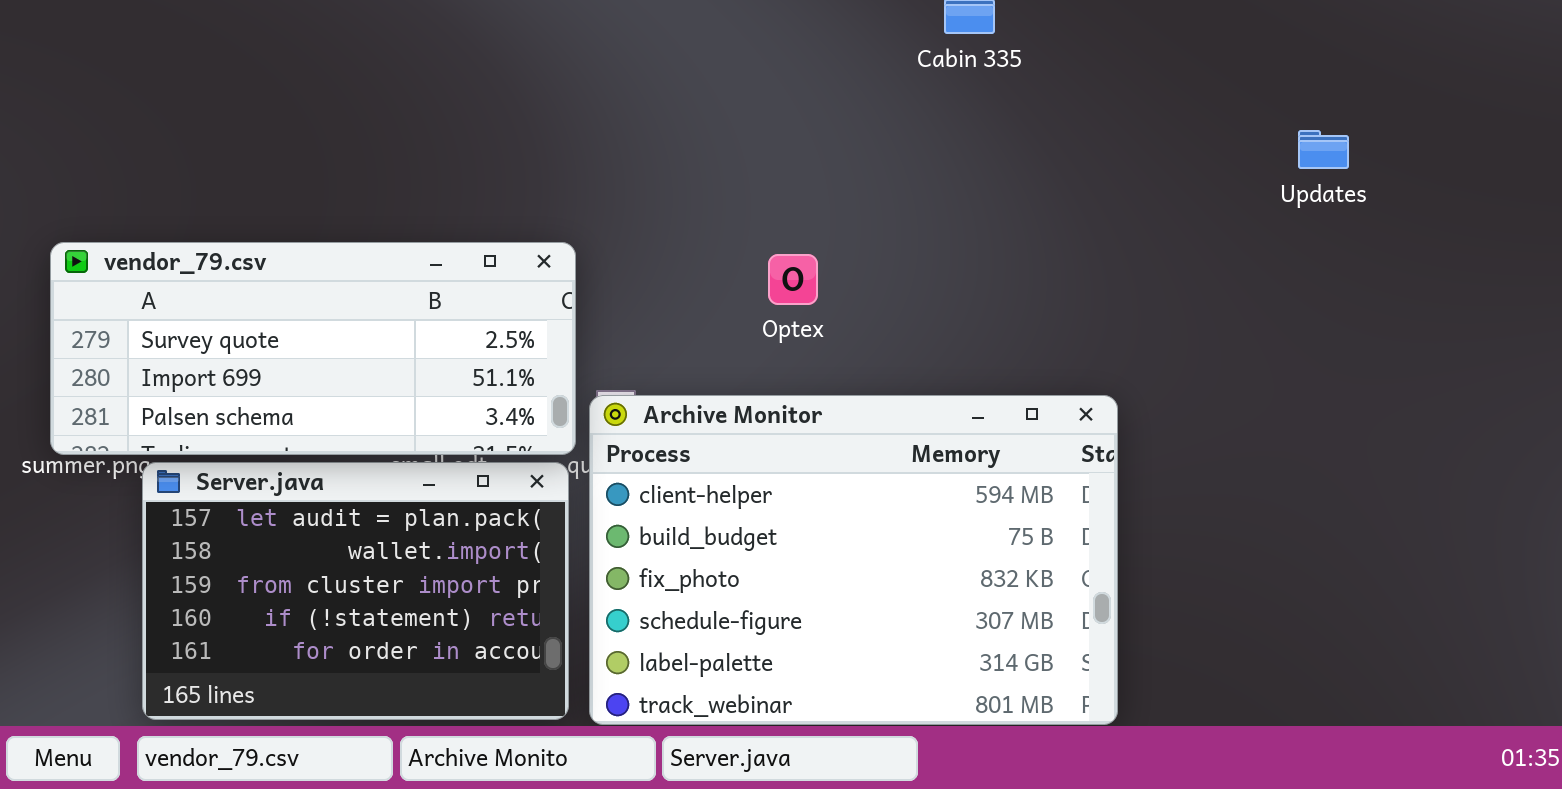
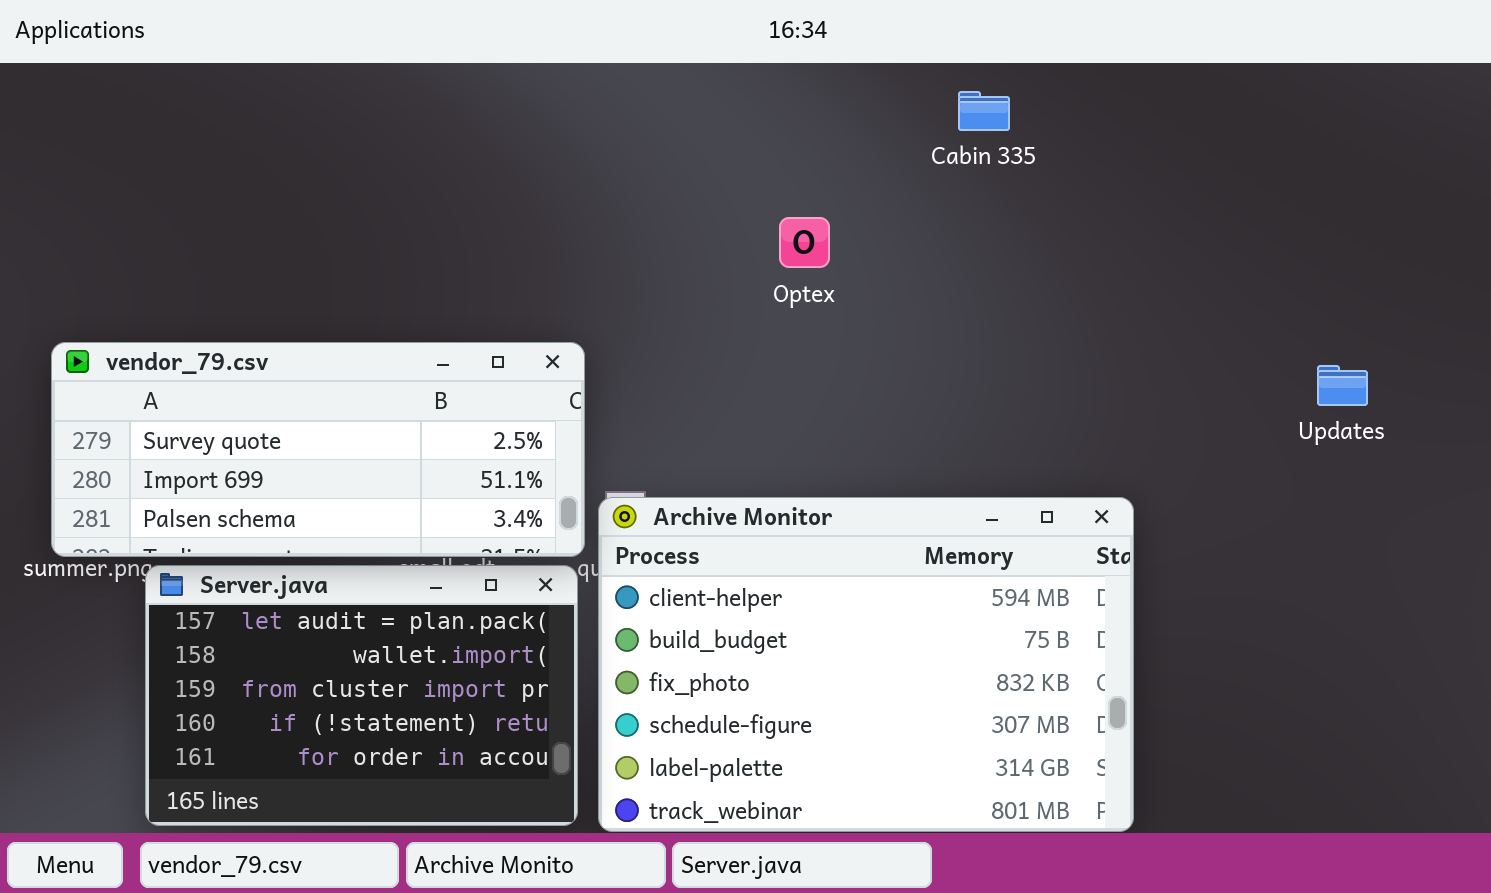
Updates: [1298,130,1349,169] -> [1317,365,1368,406], moved
Optex: [768,254,818,305] -> [779,217,830,268], moved

